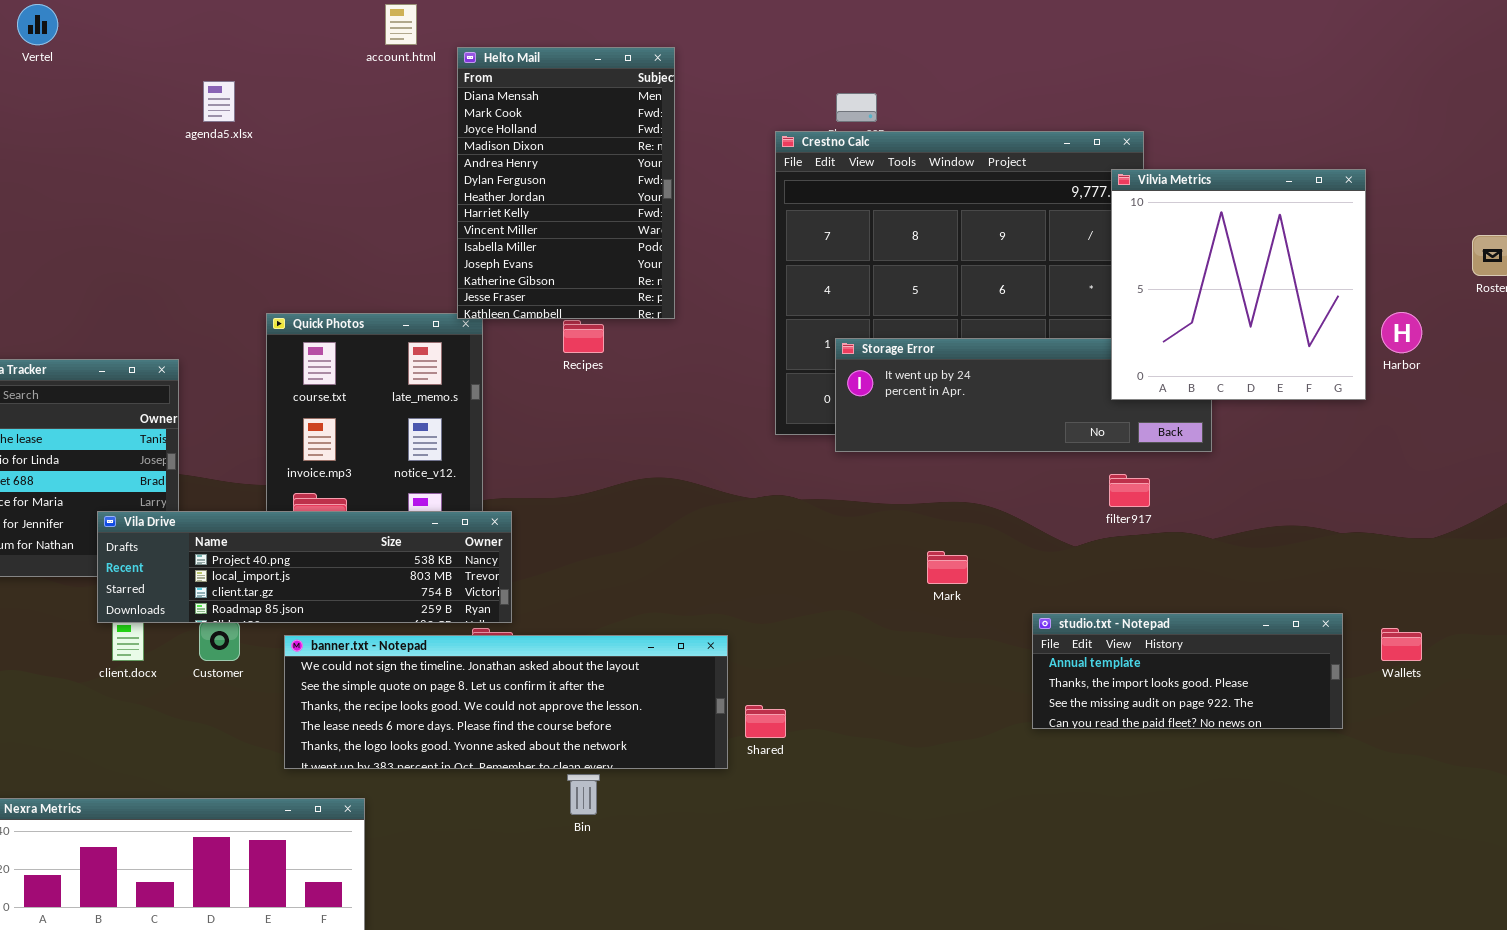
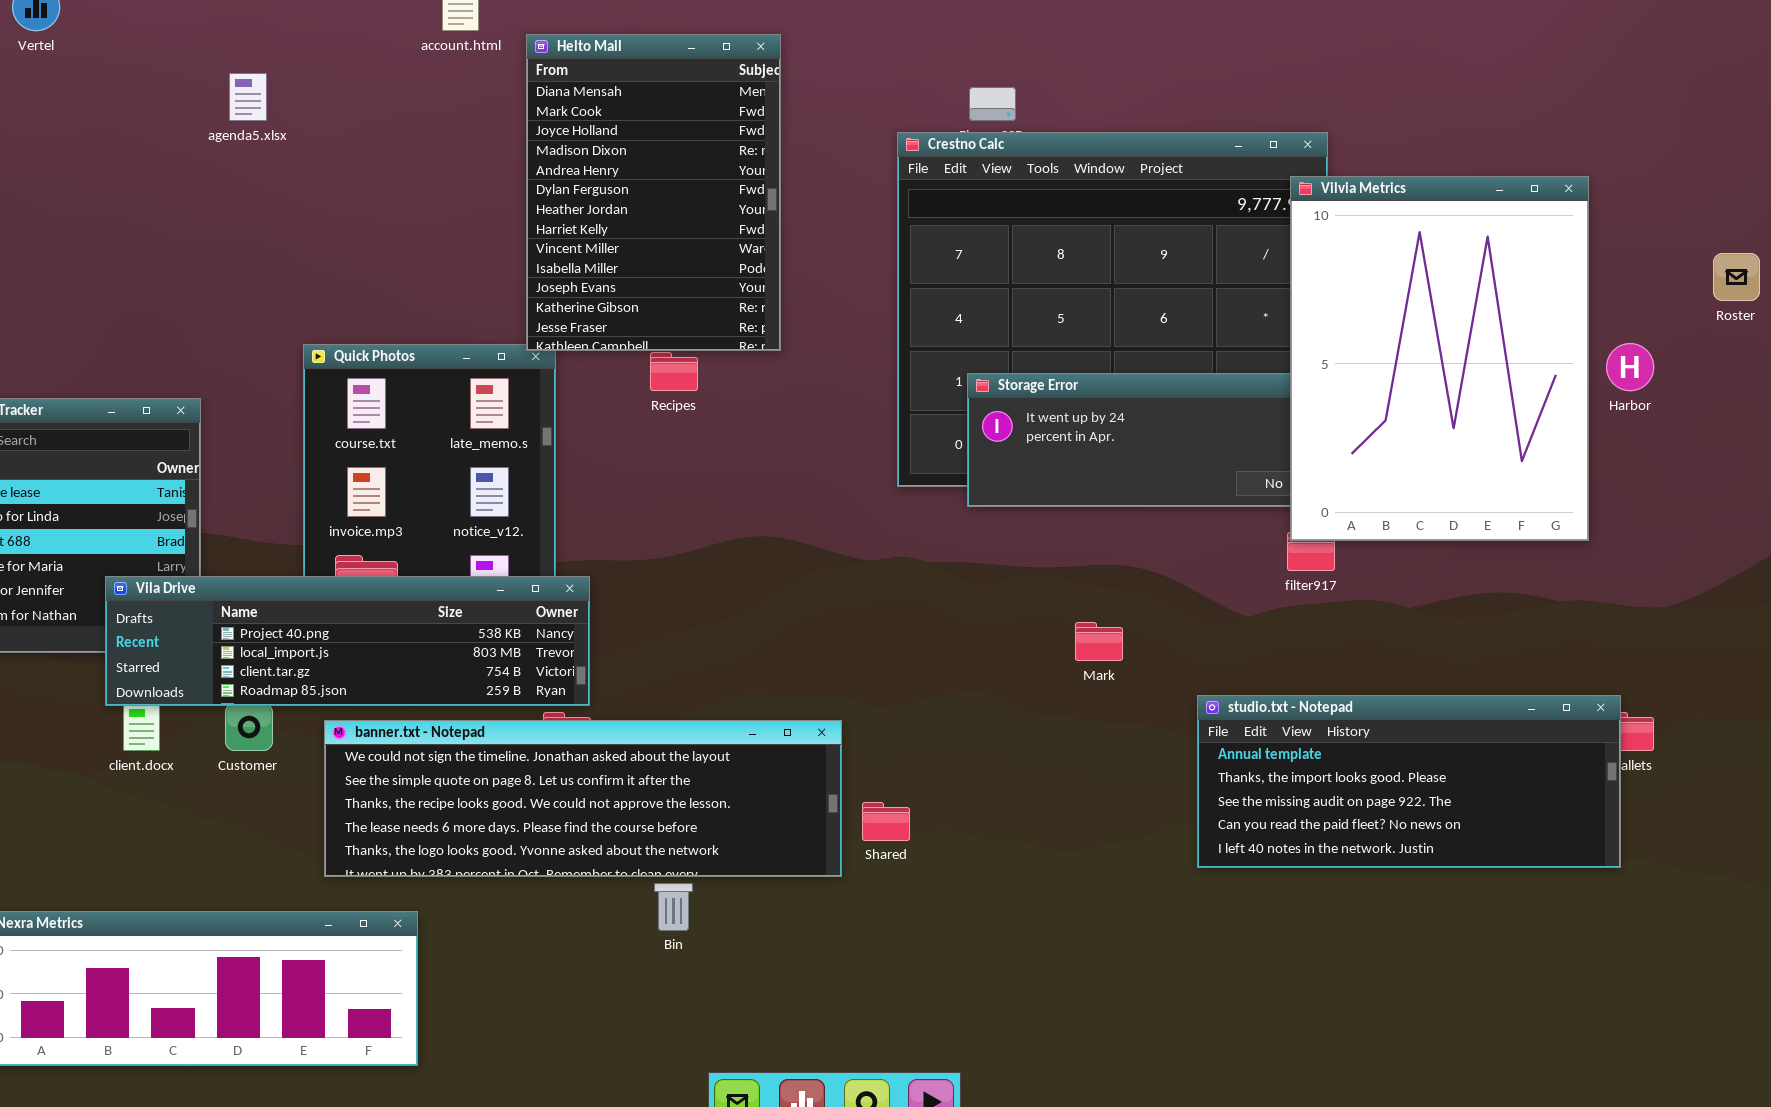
Vilvia Metrics: [1111,169,1366,400] -> [1290,176,1589,541], resized
studio.txt - Notepad: [1032,613,1343,729] -> [1197,695,1621,868], resized

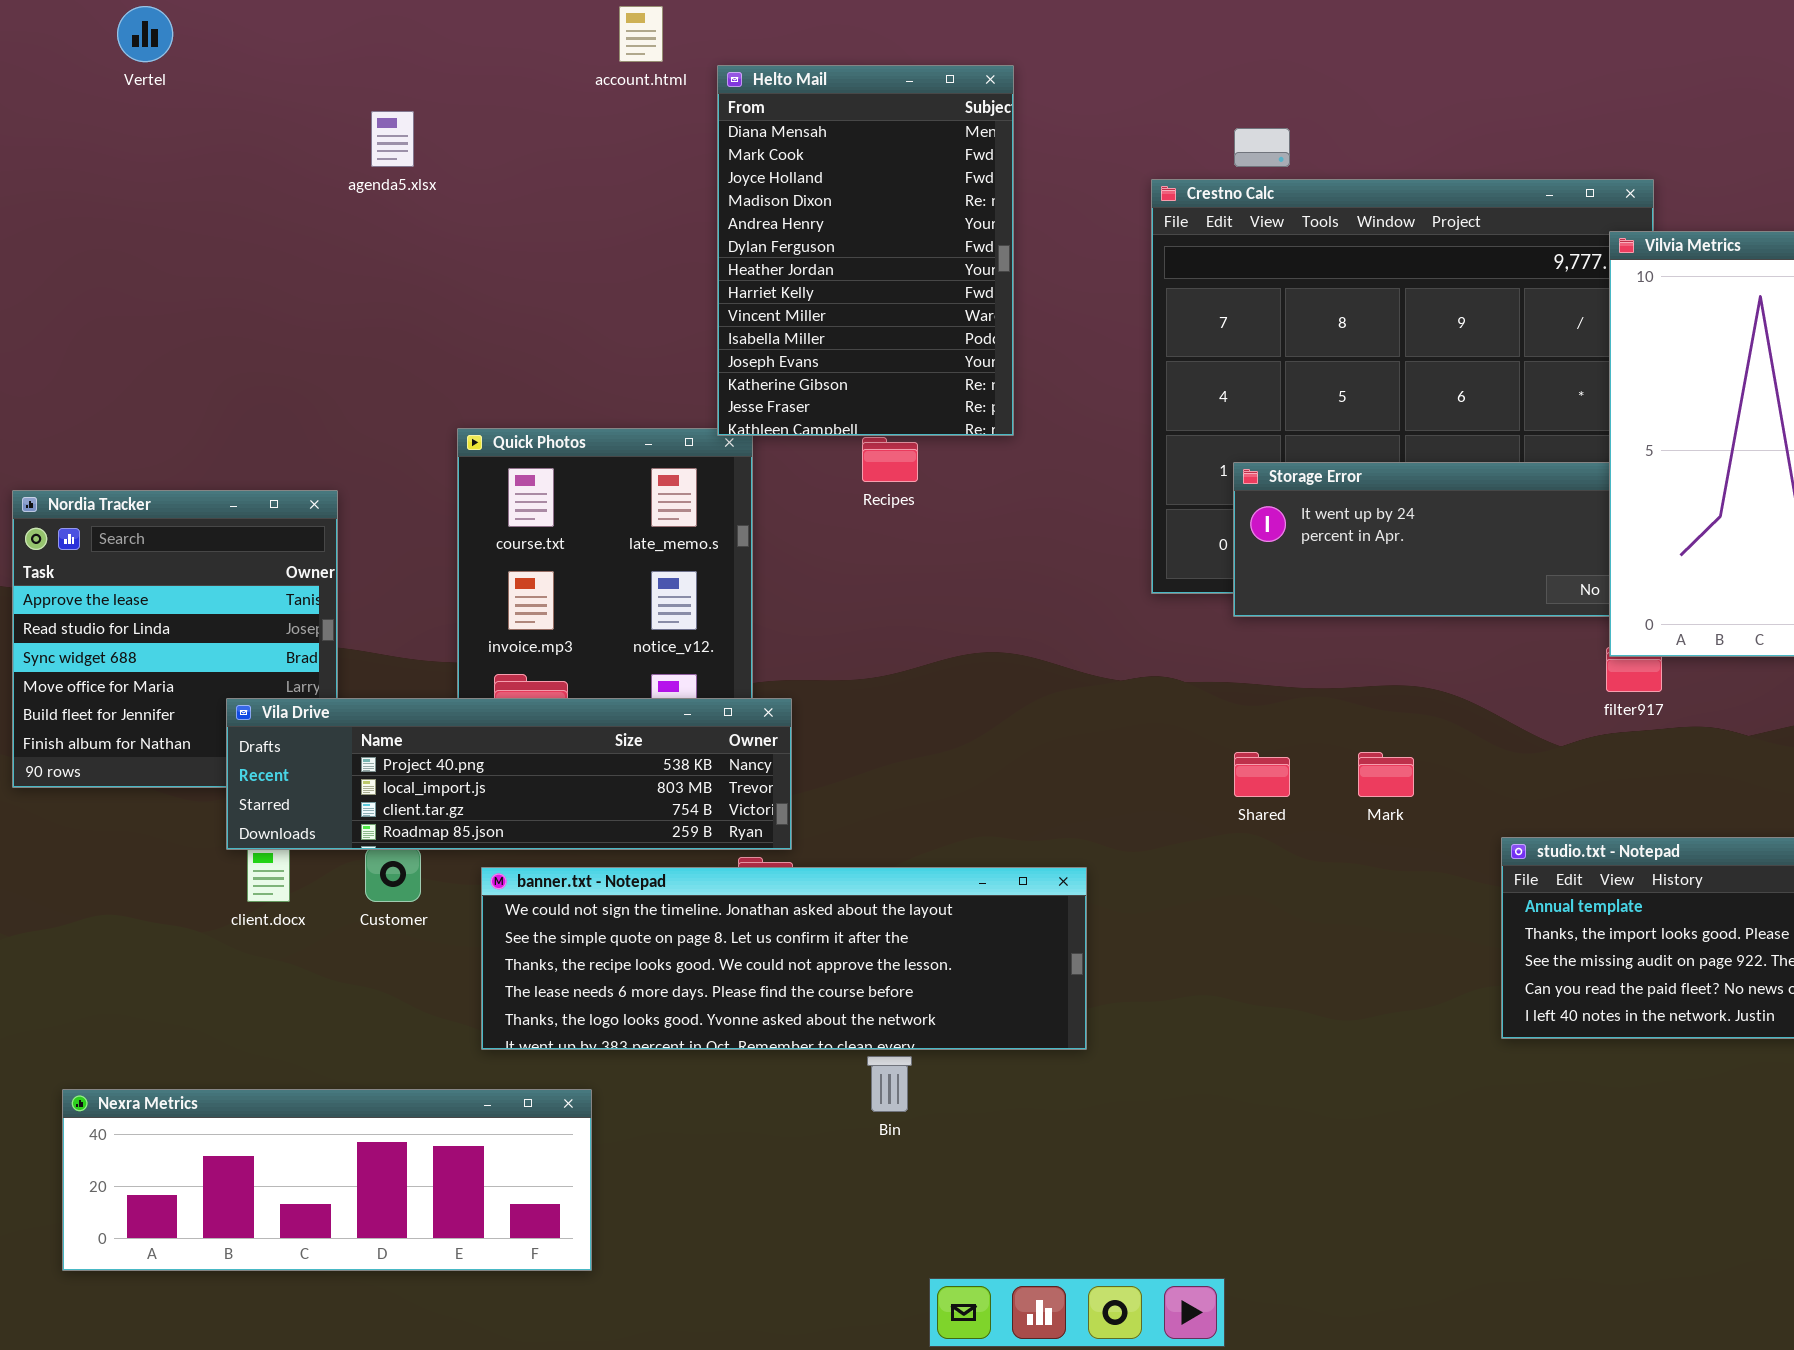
Shared: [862,802,910,841] -> [1234,752,1290,797], moved

